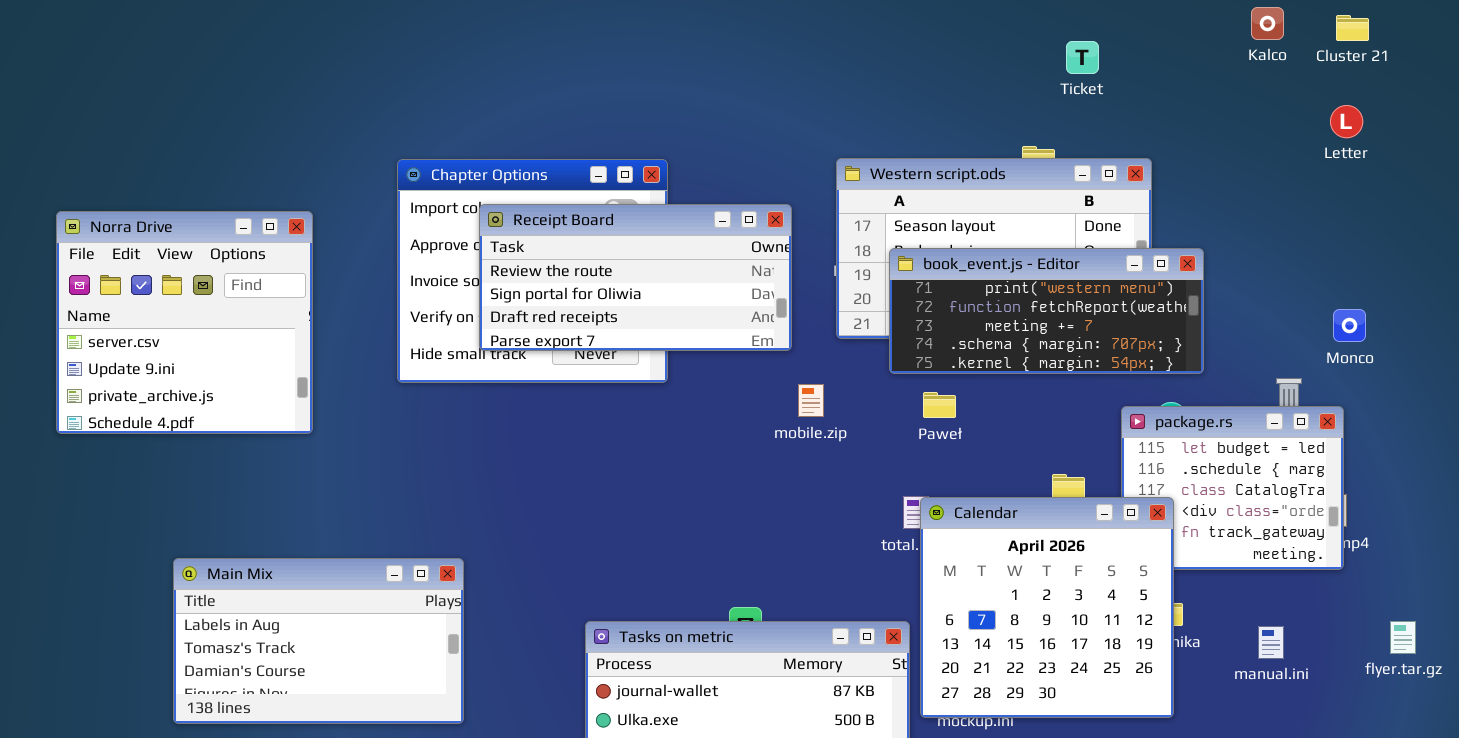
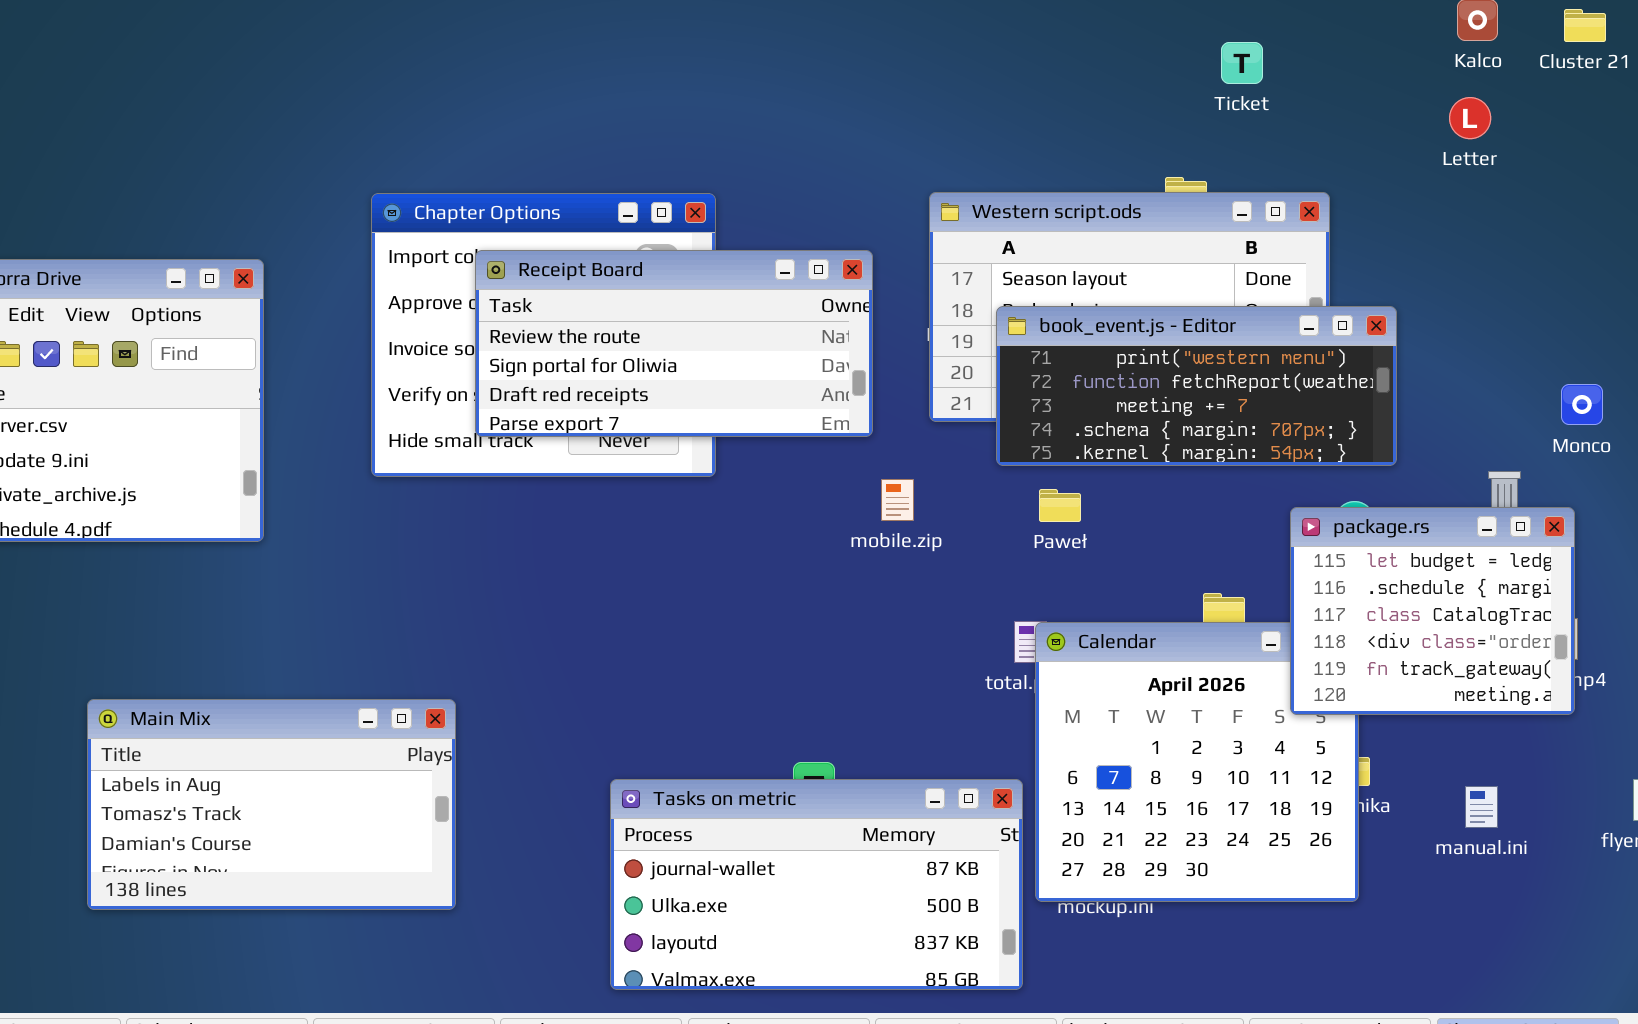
Letter: [1330,105,1363,138] -> [1449,97,1491,139], moved
package.rs: [1121,406,1344,570] -> [1290,507,1575,715], raised

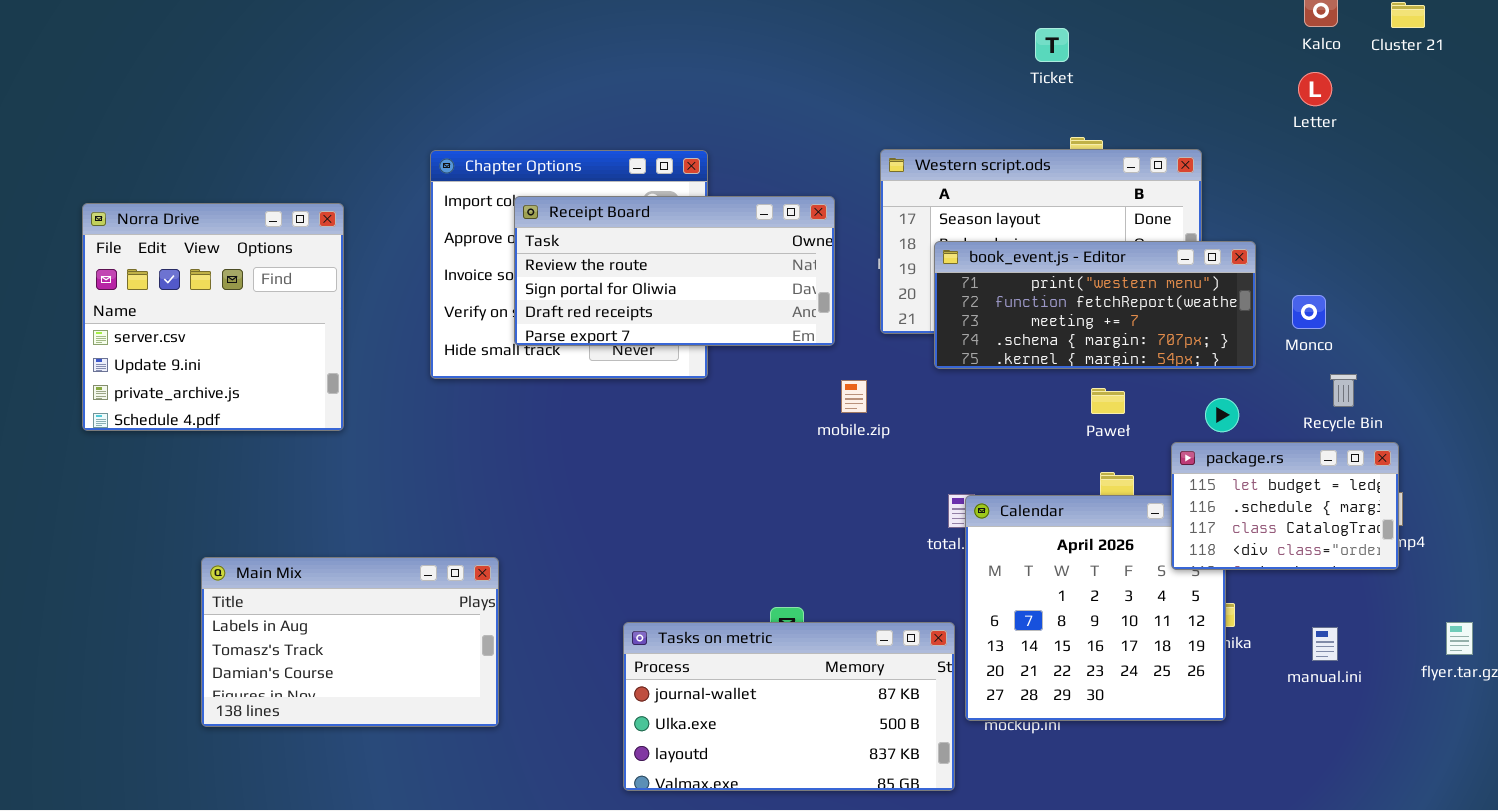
Ticket: [1221,42,1263,84] -> [1035,28,1069,62], moved
Monco: [1561,384,1603,425] -> [1292,295,1326,329], moved
Paweł: [1039,489,1081,522] -> [1091,388,1125,414], moved
package.rs: [1290,507,1575,715] -> [1171,442,1399,570], resized

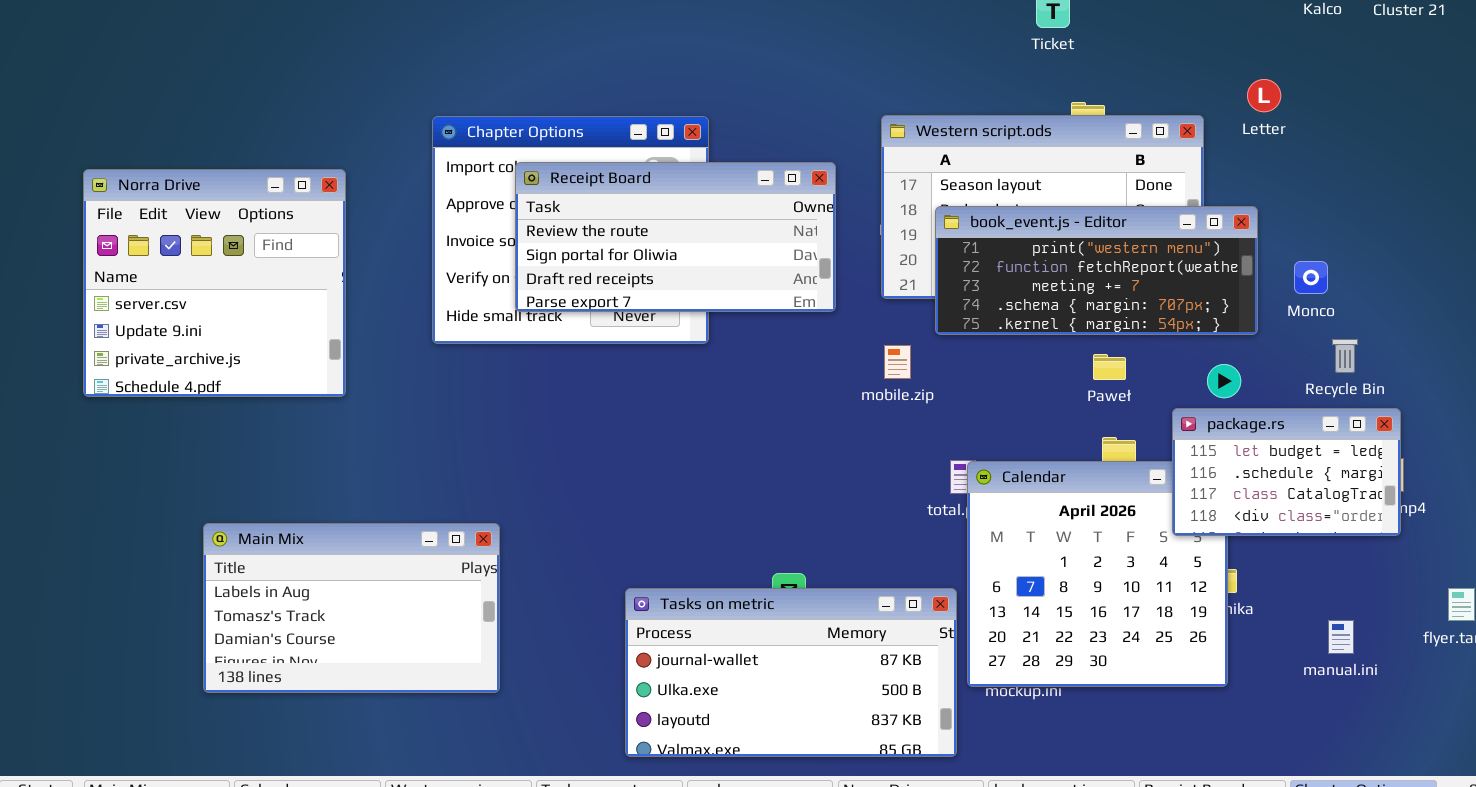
Letter: [1298,72,1332,106] -> [1247,79,1281,112], moved
mobile.zip: [841,380,867,413] -> [884,345,911,379], moved
manual.ini: [1312,627,1338,661] -> [1328,620,1354,654], moved

